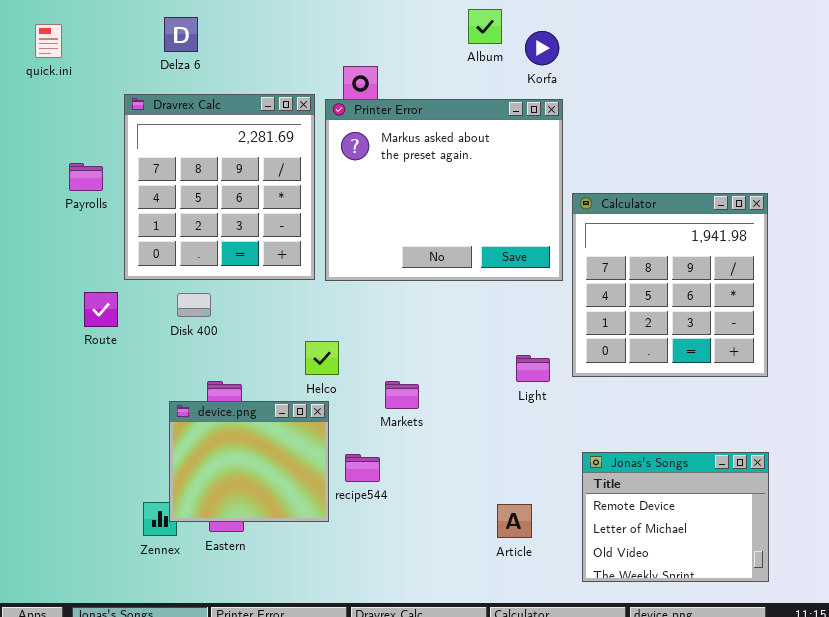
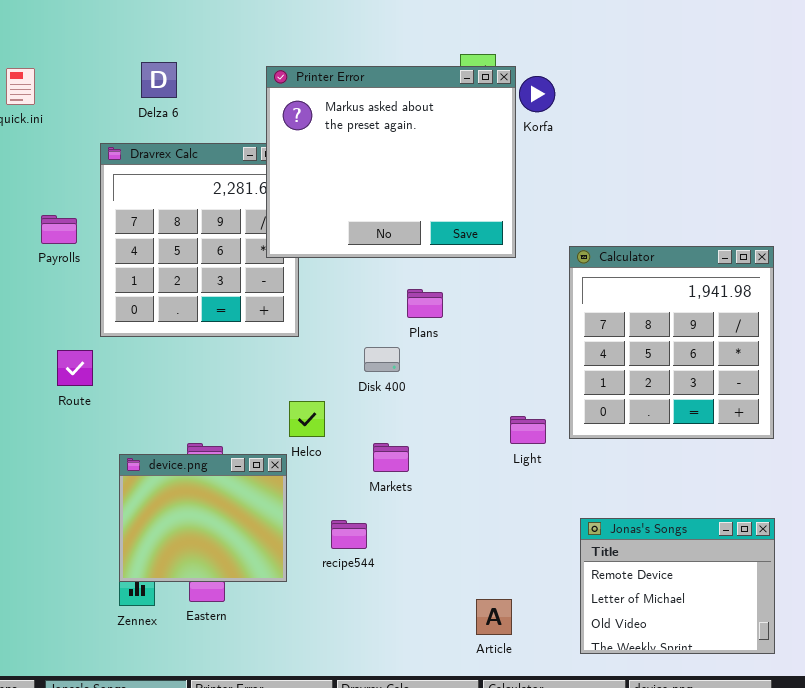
Printer Error: [325,99,563,281] -> [266,66,516,258], moved
Disk 400: [177,293,211,317] -> [364,347,400,372], moved
device.png: [169,401,329,522] -> [119,454,287,582], moved
Article: [497,504,532,538] -> [476,599,512,635], moved

